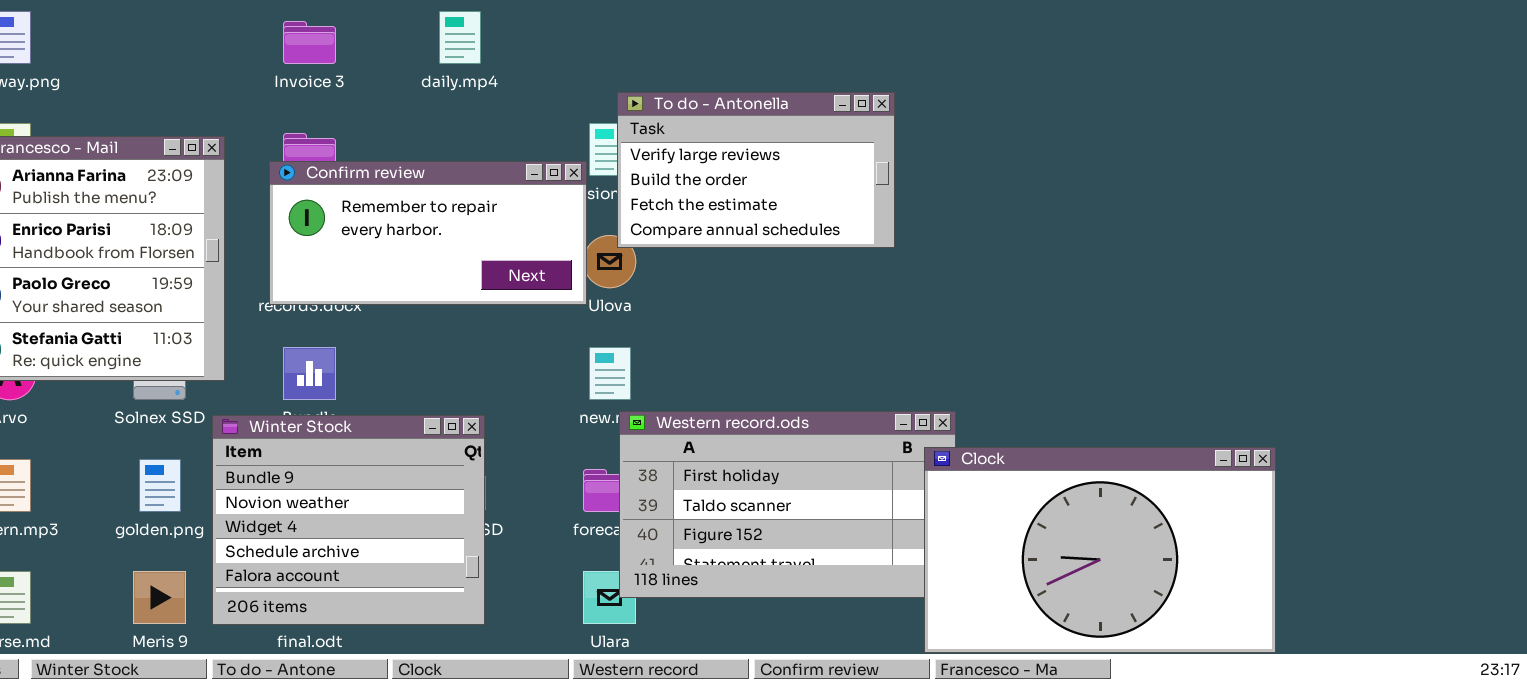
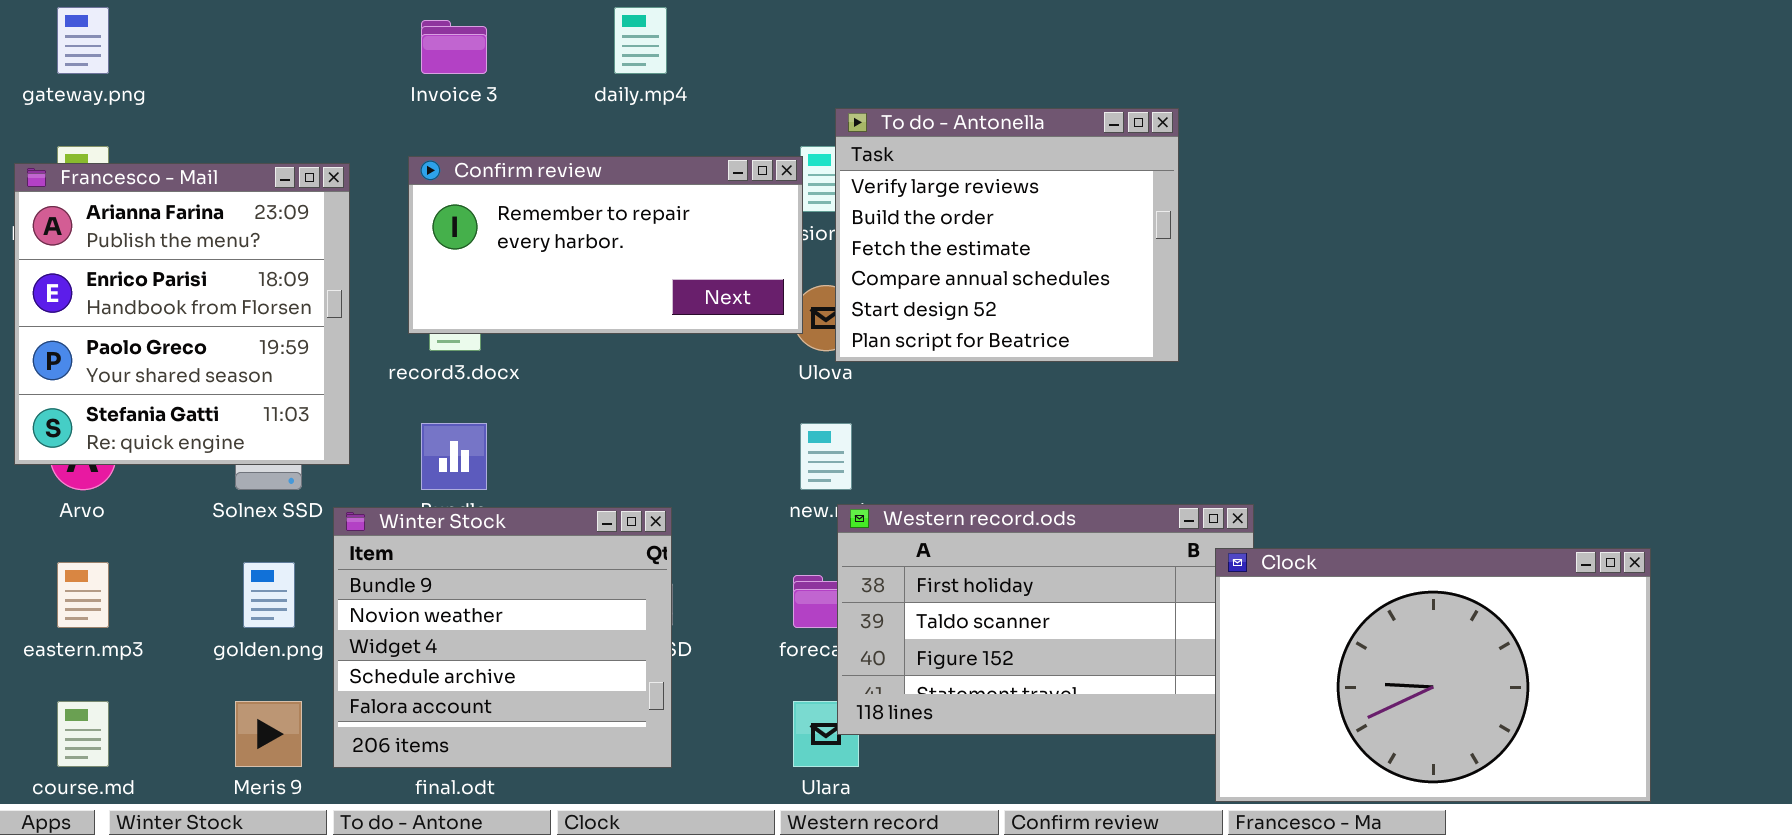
To do - Antonella: [617,92,895,248] -> [835,108,1179,362], resized
Confirm review: [269,161,587,305] -> [408,156,803,334], moved

